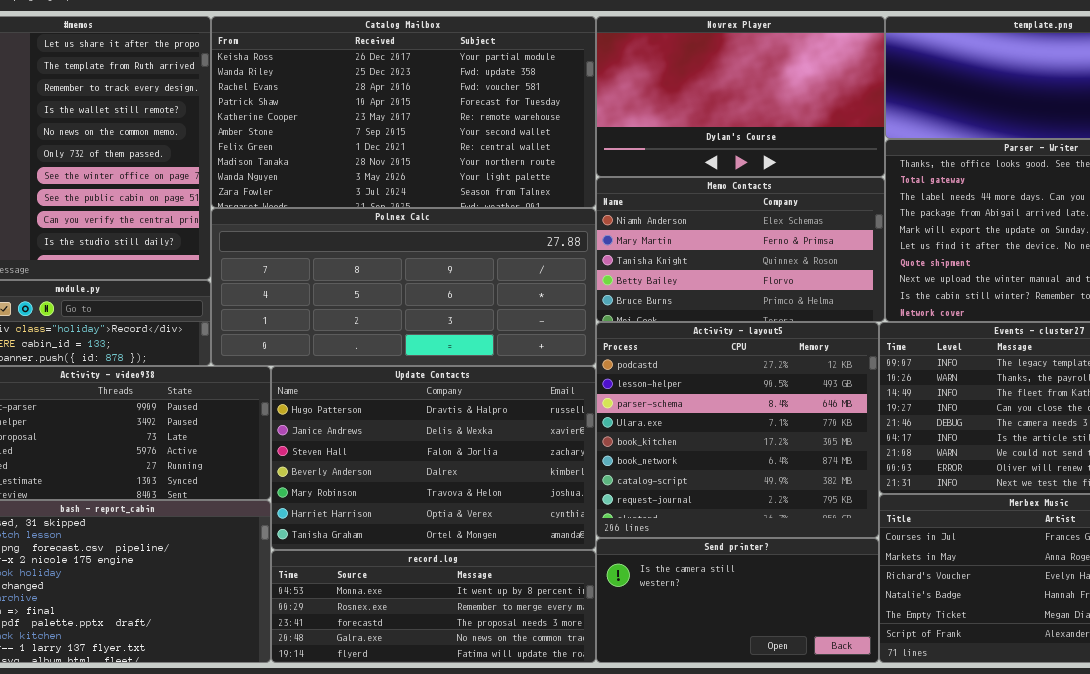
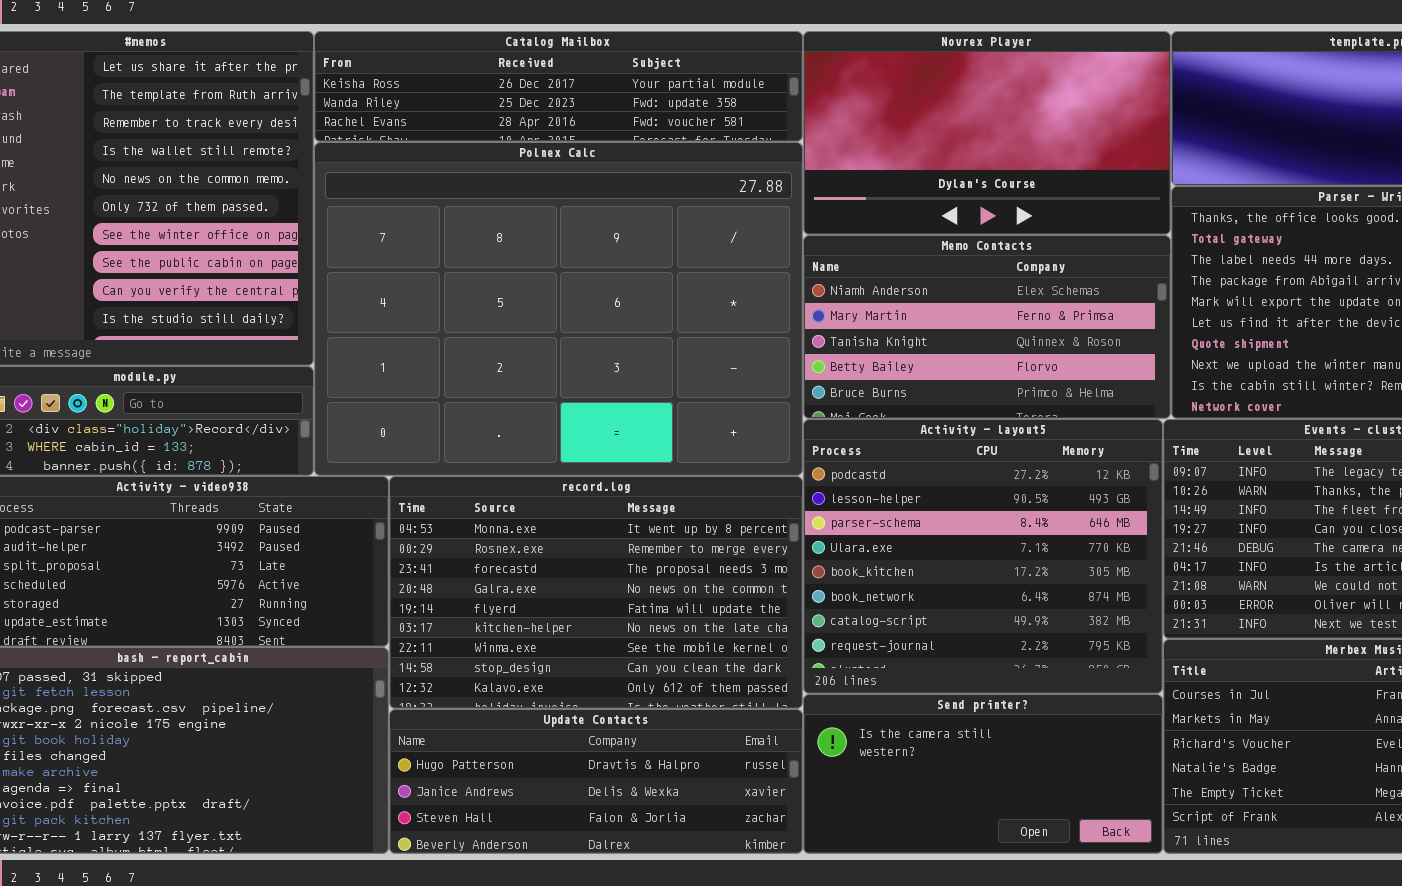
Catalog Mailbox: [211,16,596,208] -> [314,31,803,142], resized
Polnex Calc: [211,208,596,366] -> [314,142,803,476], resized
Update Contacts: [271,366,596,550] -> [389,709,803,854], moved, resized
record.log: [271,550,596,663] -> [389,476,803,709], moved, resized

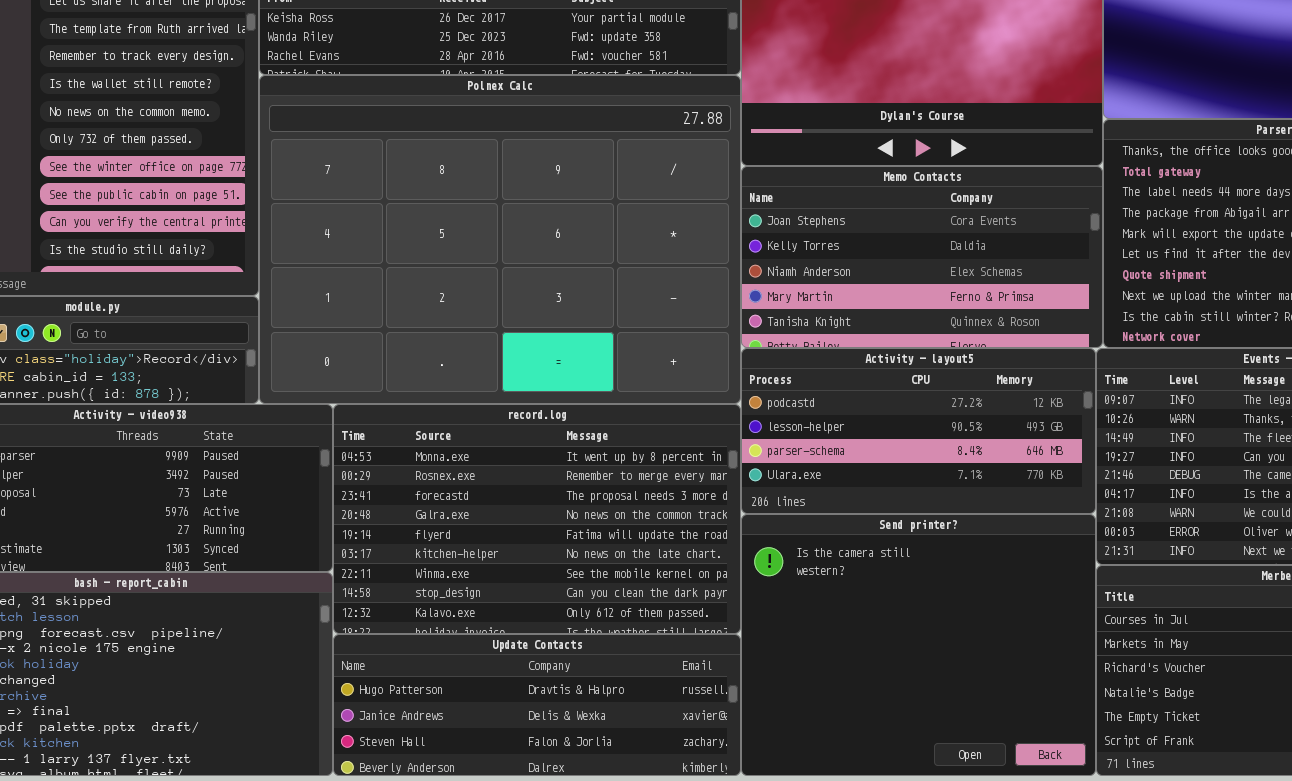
Memo Contacts: [803,235,1171,419] -> [741,166,1103,348], scrolled up 2 rows
Activity - layout5: [803,419,1163,694] -> [741,348,1096,514], resized
Send printer?: [803,694,1163,854] -> [741,514,1096,776], resized

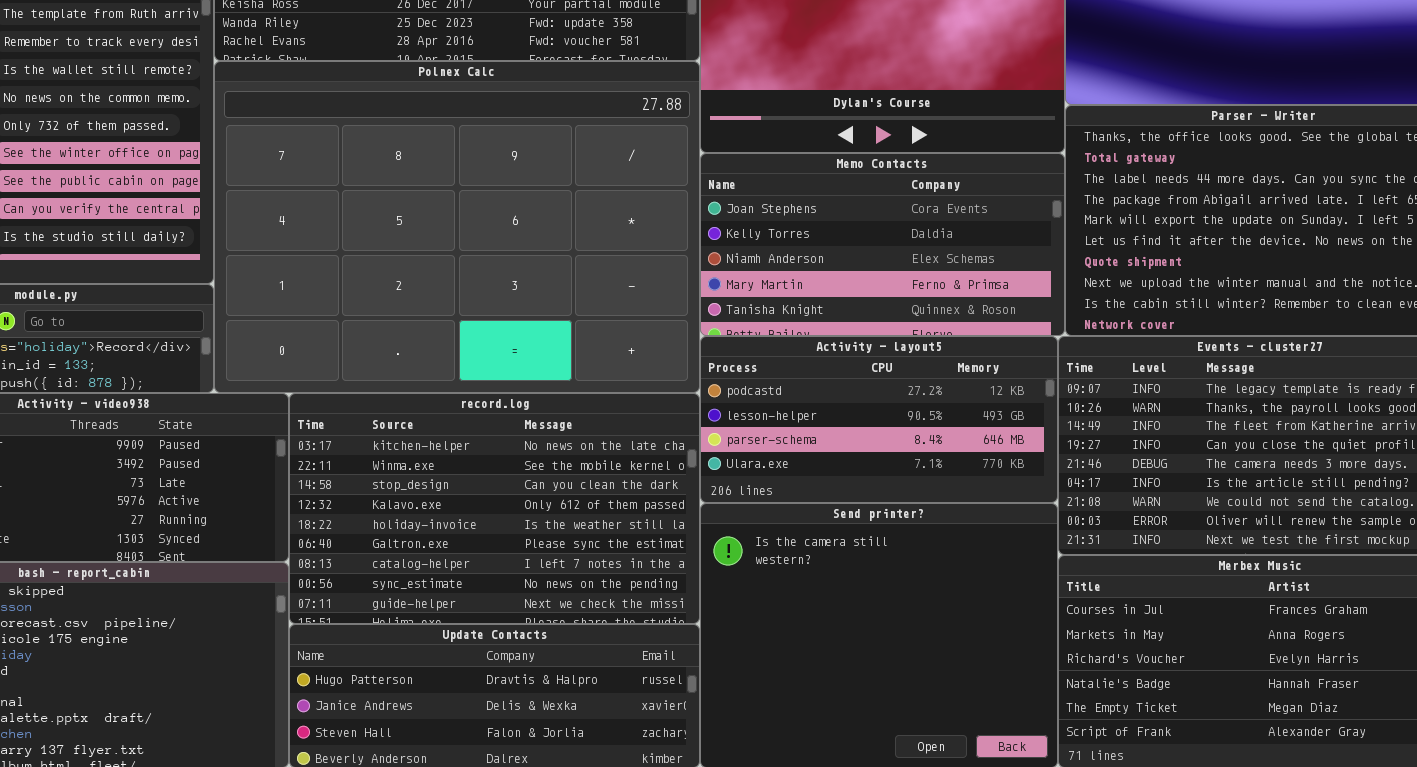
record.log: [333,404,741,634] -> [289,393,700,624], scrolled down 5 rows

